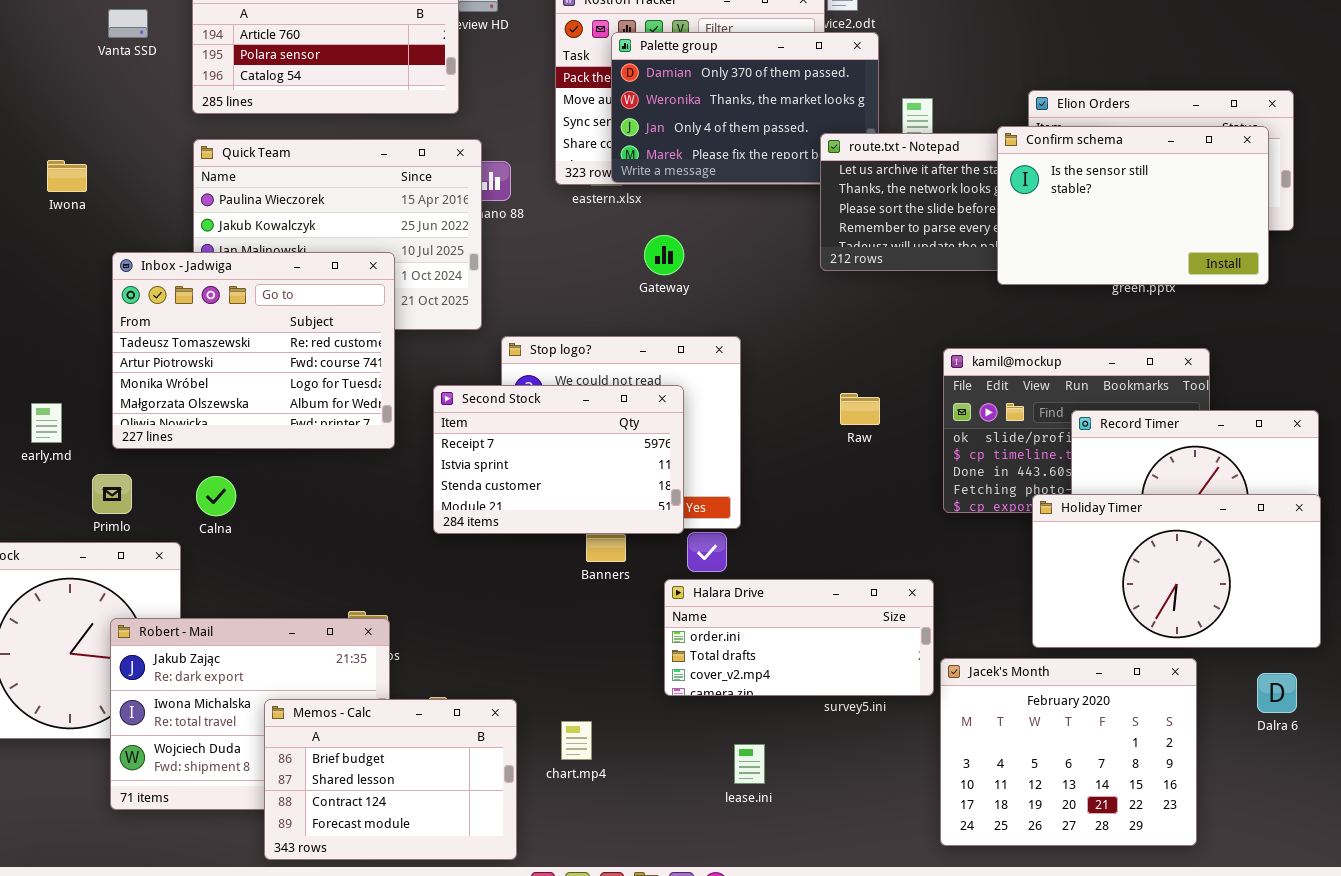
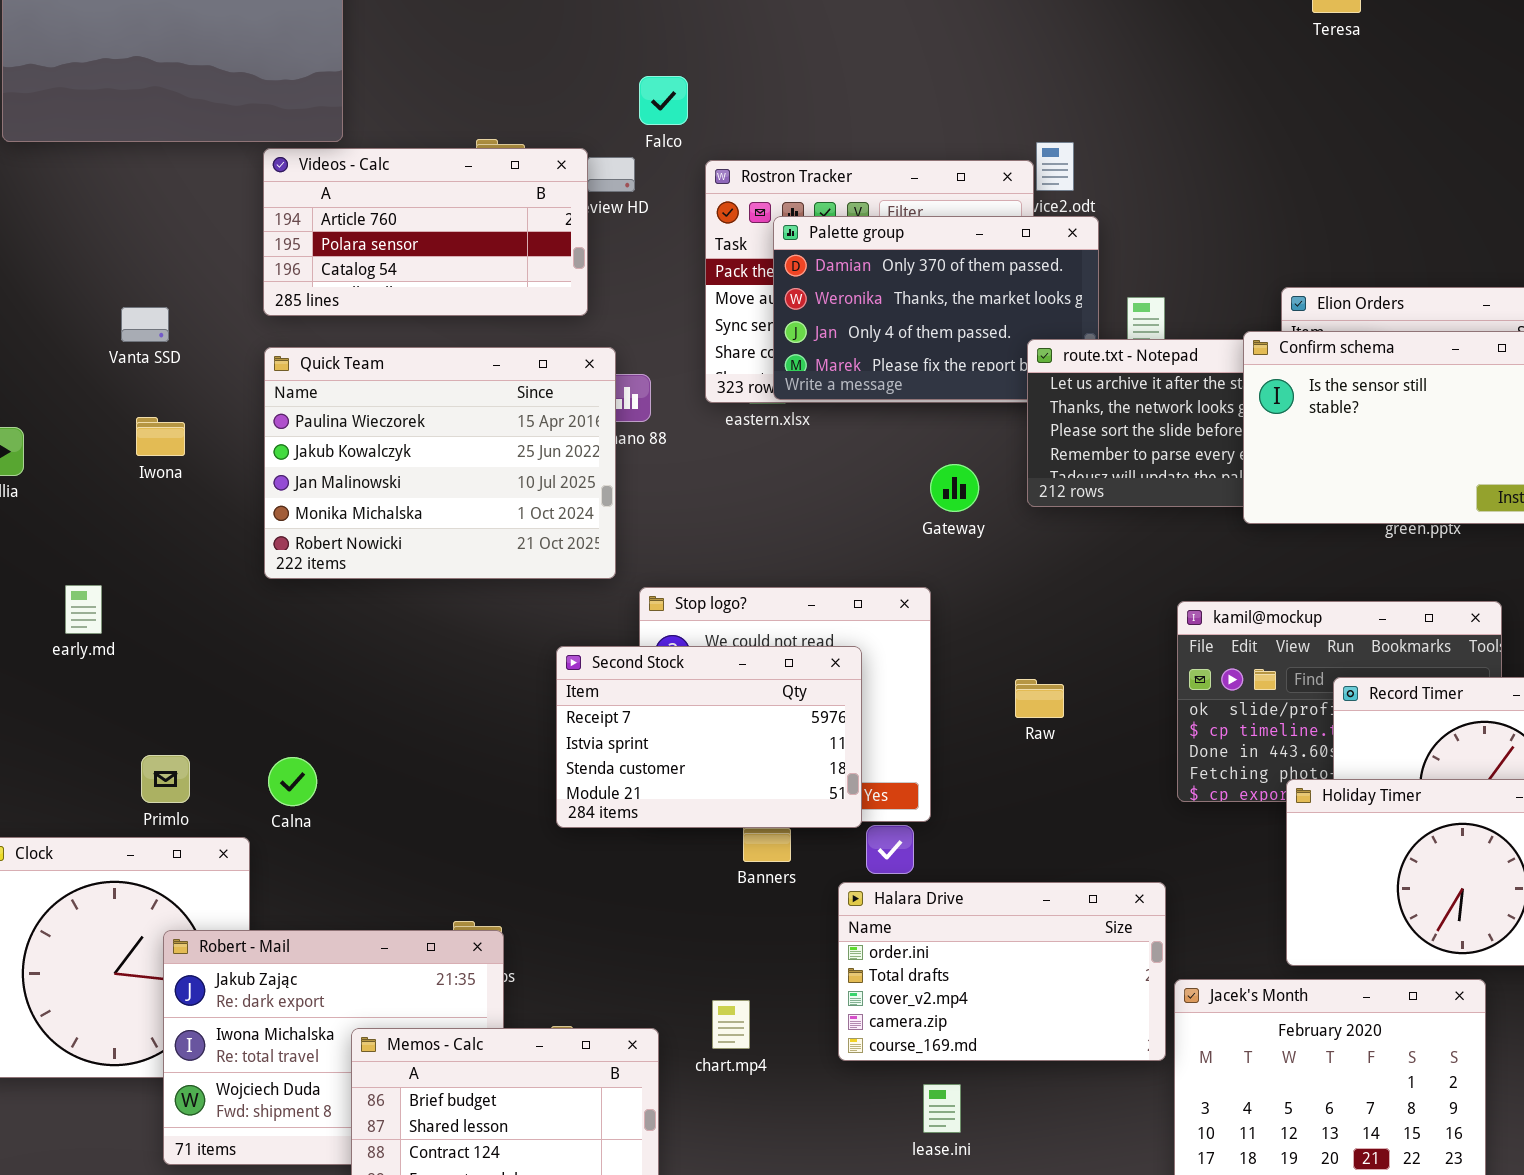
Vanta SSD: [108,9,148,38] -> [121,307,169,342], moved
Iwona: [47,160,87,192] -> [136,417,185,456], moved
Gateway: [644,235,684,275] -> [930,464,979,512], moved
Inbox - Jadwiga: [112,252,395,449] -> none, closed
Raw: [840,393,880,425] -> [1015,679,1064,718], moved
early.md: [31,403,62,443] -> [65,585,102,634], moved
Halara Drive: [664,579,934,696] -> [838,882,1166,1061], resized
chart.mp4: [561,721,592,760] -> [712,1000,750,1049], moved

